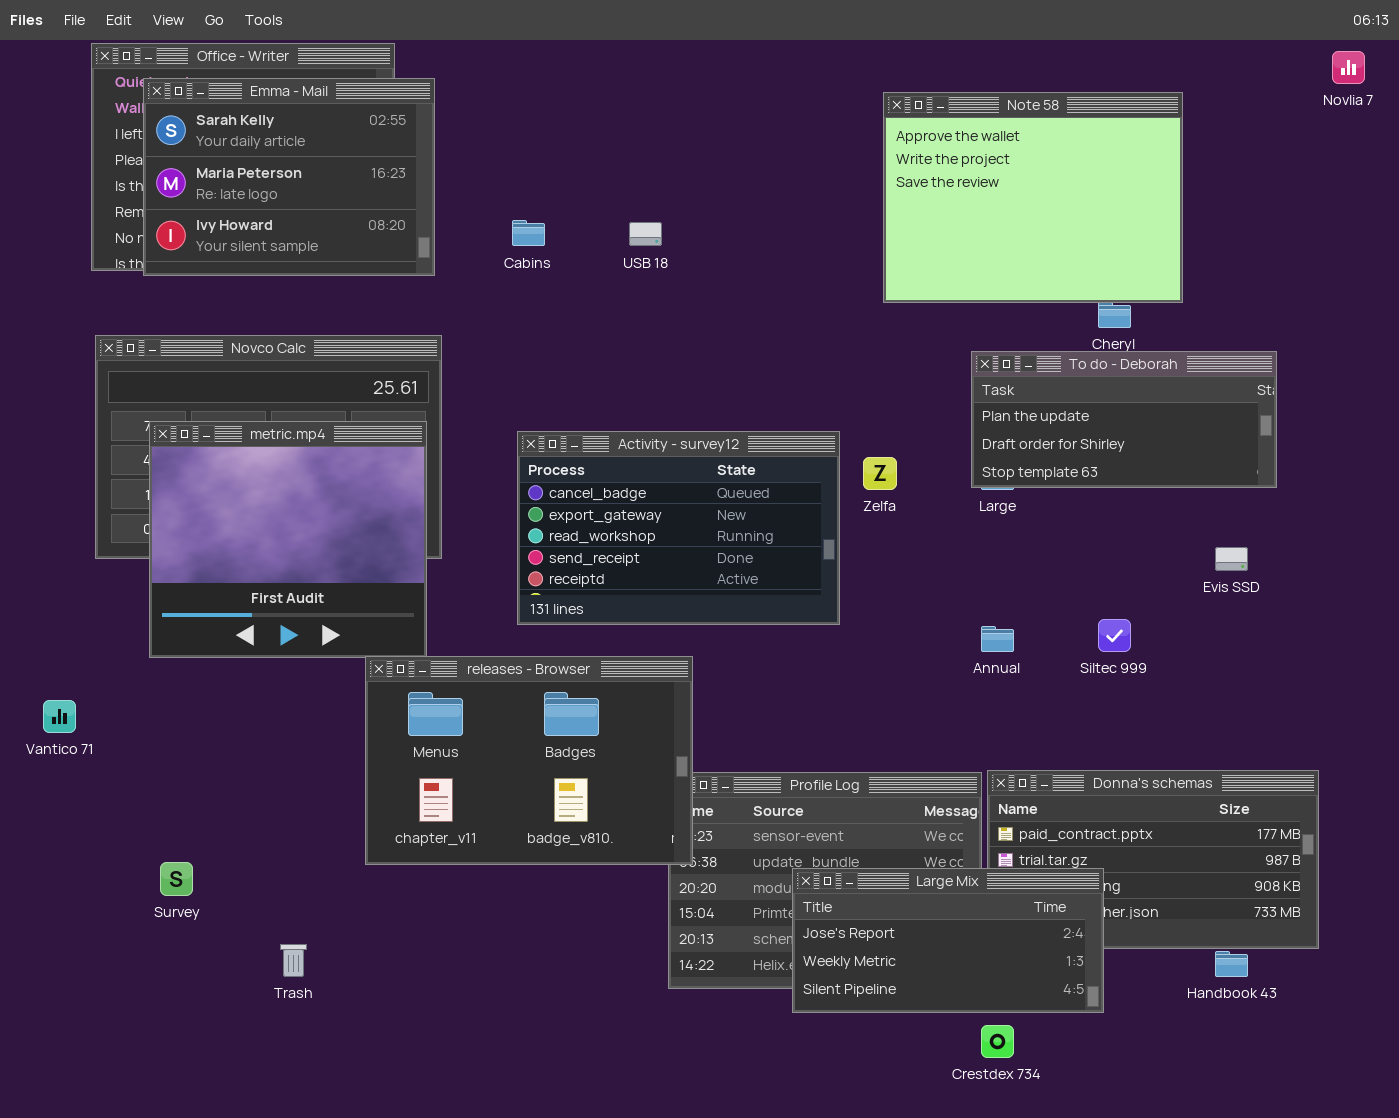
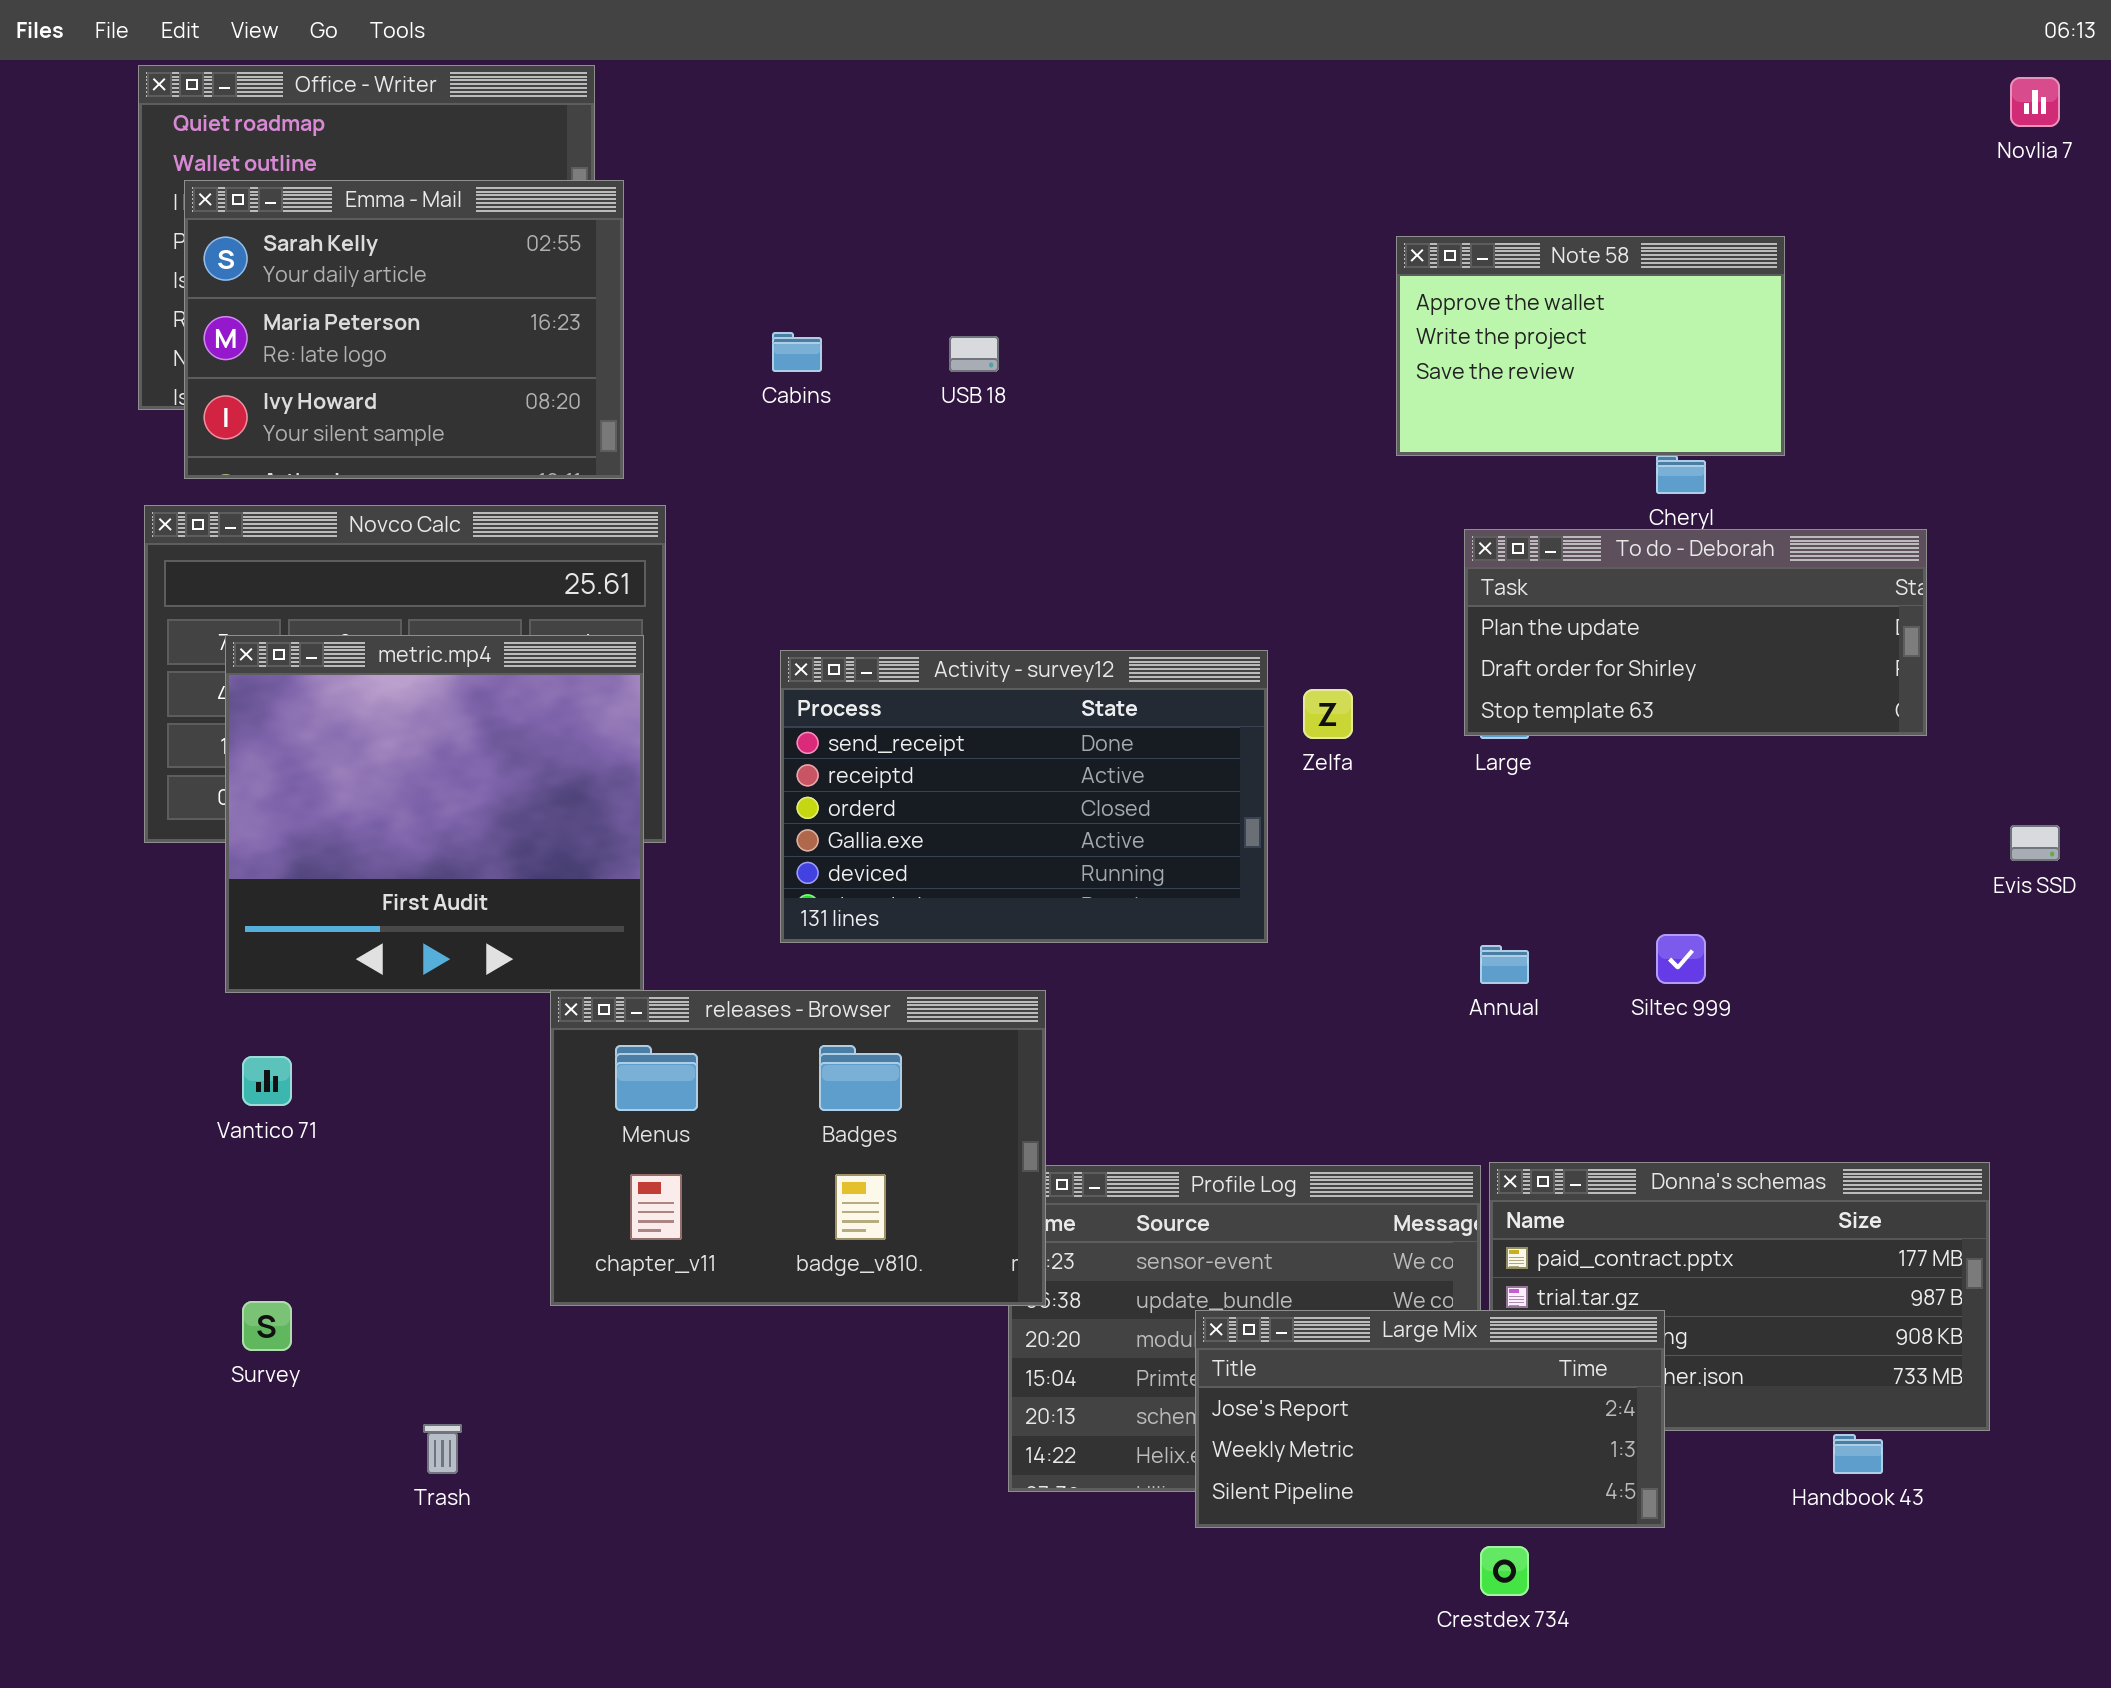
Emma - Mail: [143,78,435,276] -> [184,180,624,479], moved
Note 58: [883,92,1183,303] -> [1396,236,1785,456], resized
Activity - survey12: [517,431,840,625] -> [780,650,1268,943], scrolled down 3 rows
Evis SSD: [1215,547,1248,571] -> [2010,825,2060,861], moved
Vantico 71: [43,700,76,733] -> [242,1056,292,1106], moved

